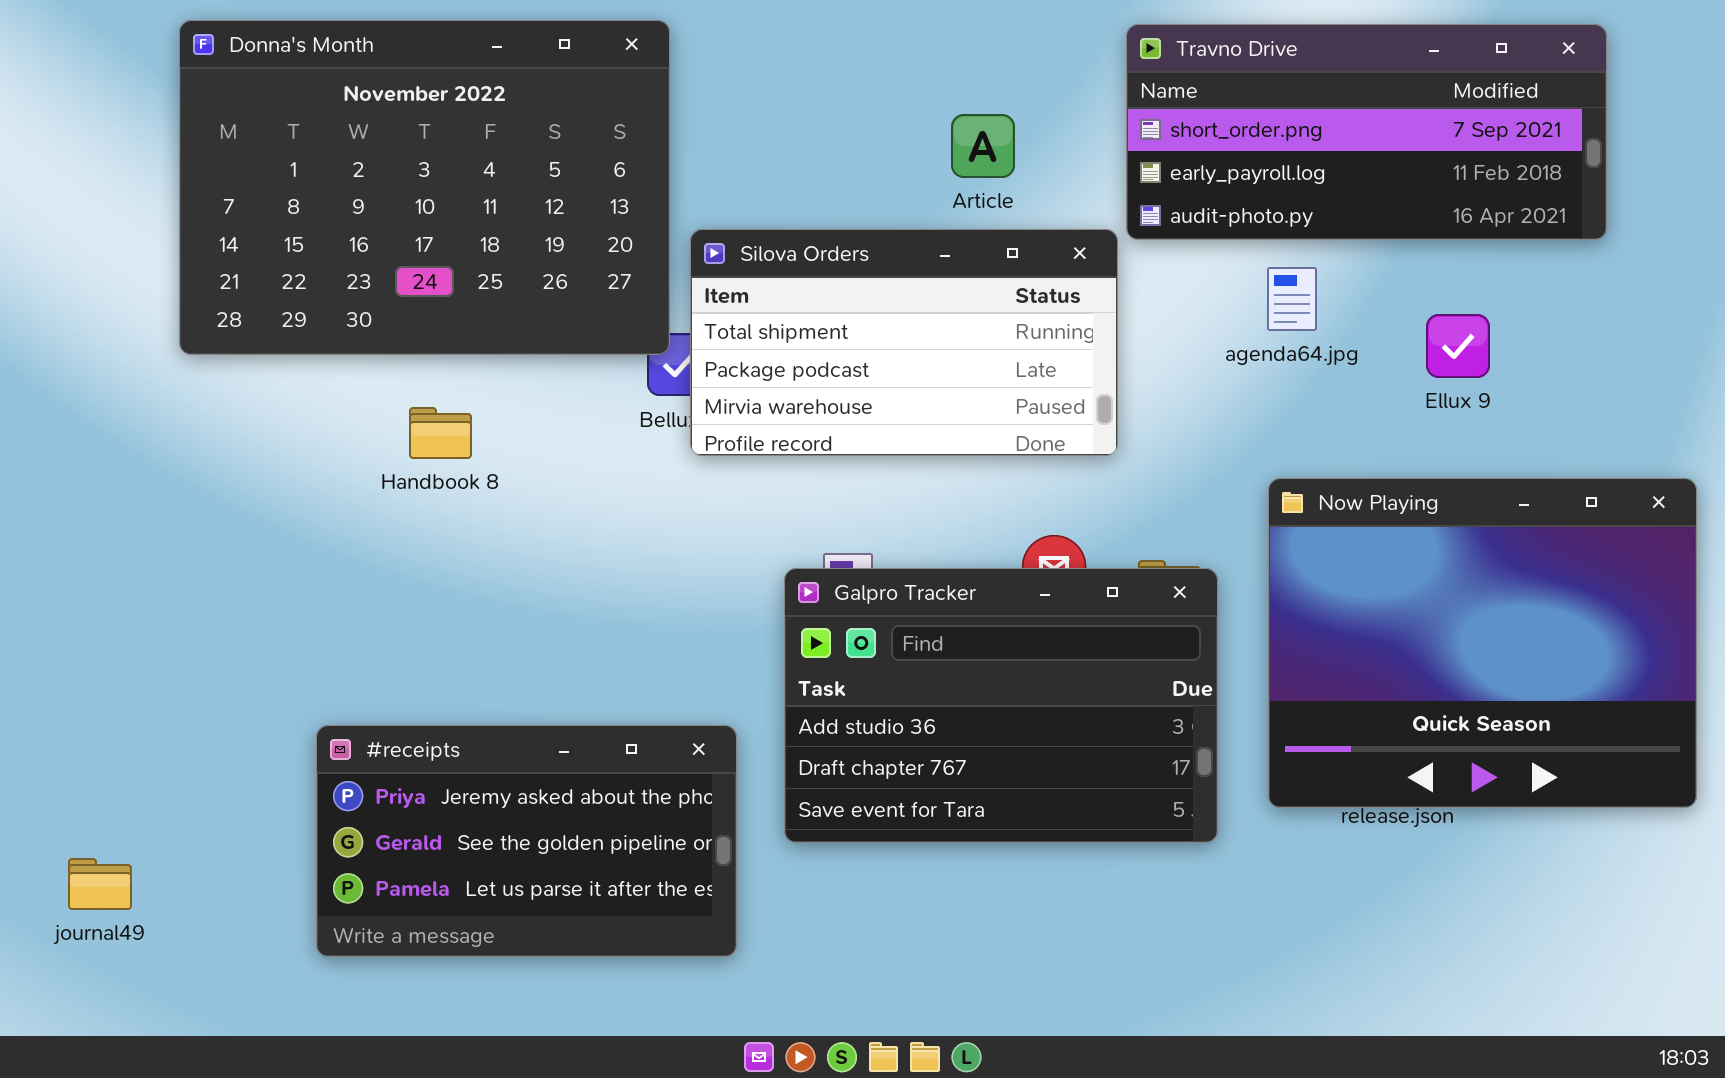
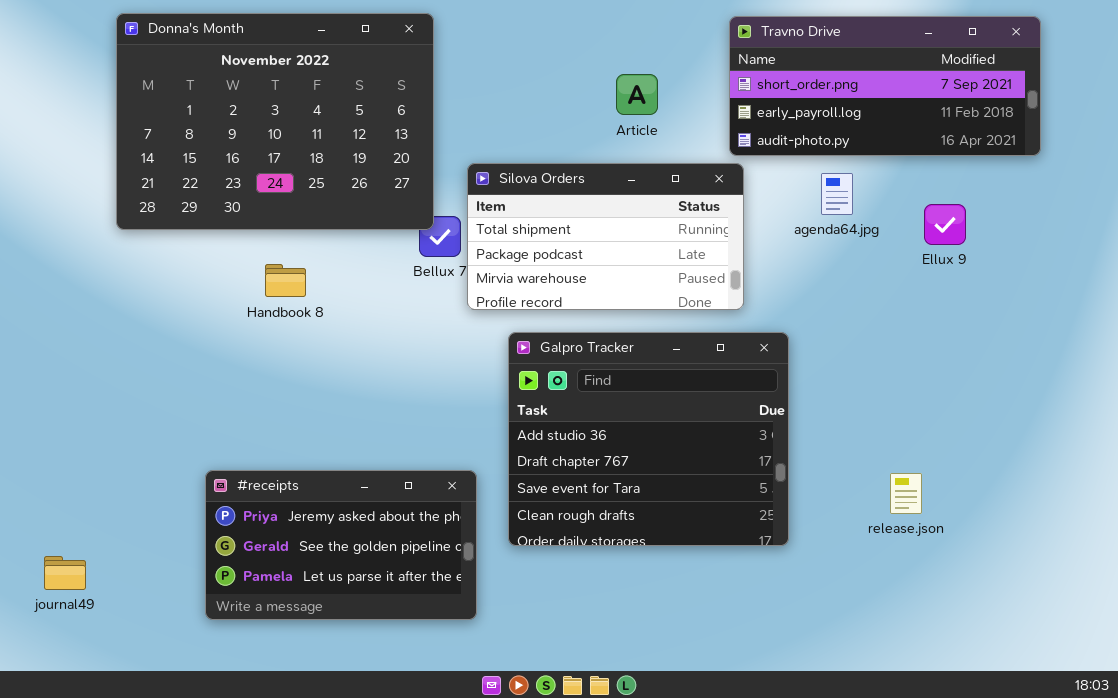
Silova Orders: [690,229,1118,456] -> [467,163,744,310], moved
Now Playing: [1268,478,1697,808] -> none, closed
Galpro Tracker: [784,568,1218,843] -> [508,332,789,546], resized

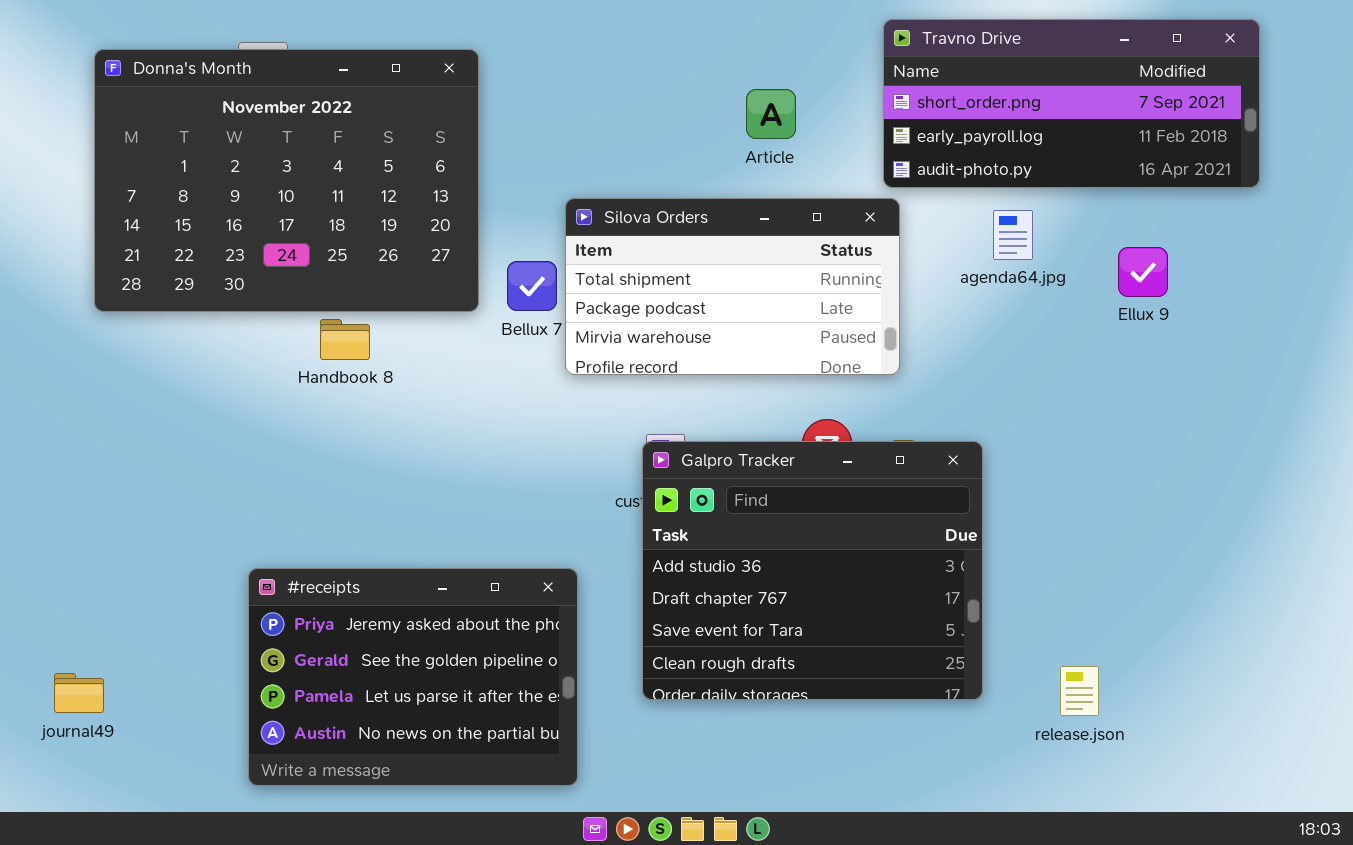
Donna's Month: [116,13,434,230] -> [94,49,479,312], moved
Galpro Tracker: [508,332,789,546] -> [642,441,983,700], moved
#receipts: [205,470,477,620] -> [248,568,578,786], resized
release.json: [890,473,922,514] -> [1060,666,1099,716], moved

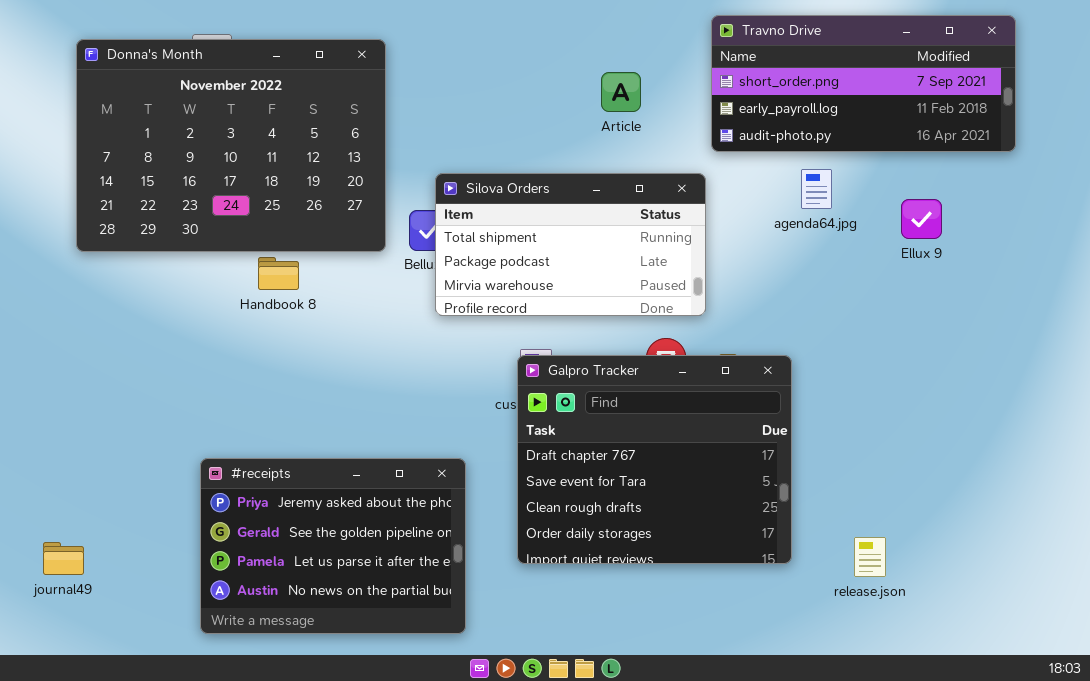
Silova Orders: [565,198,900,375] -> [435,173,706,316], moved
Galpro Tracker: [642,441,983,700] -> [517,355,792,564], scrolled down 1 row

